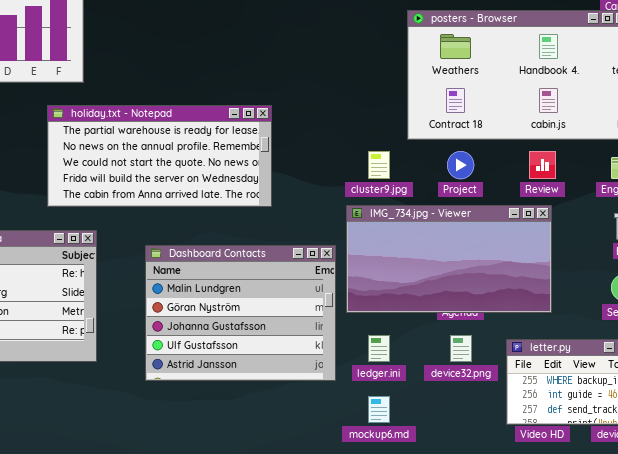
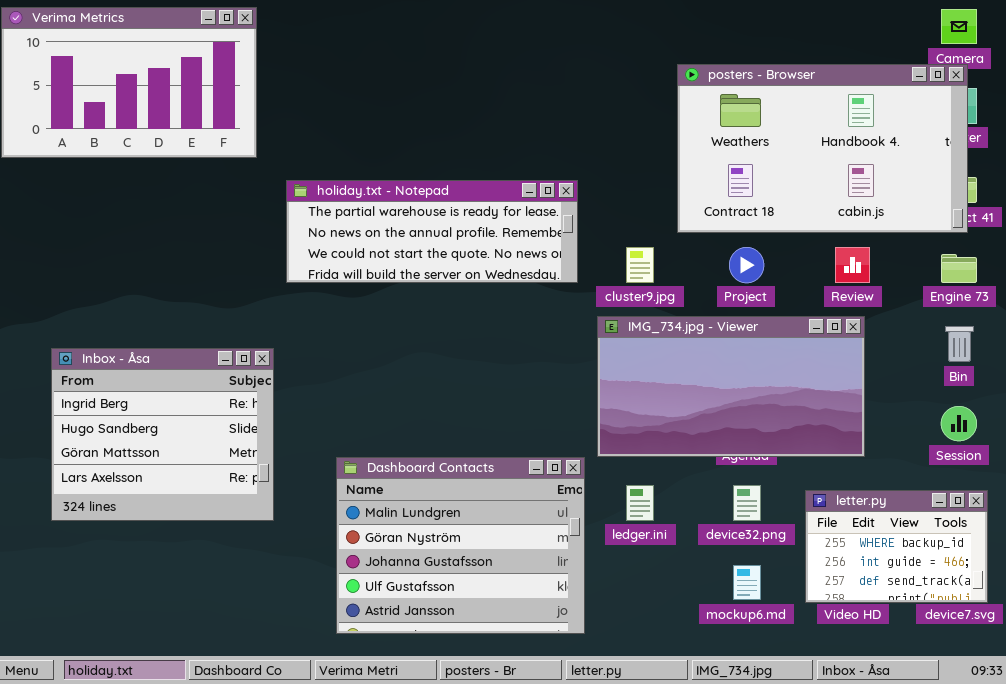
holiday.txt - Notepad: [47,105,272,207] -> [286,180,578,283], moved, resized
Dashboard Contacts: [145,245,336,381] -> [336,457,585,634], moved
mockup6.md: [368,396,390,423] -> [733,565,761,600], moved

